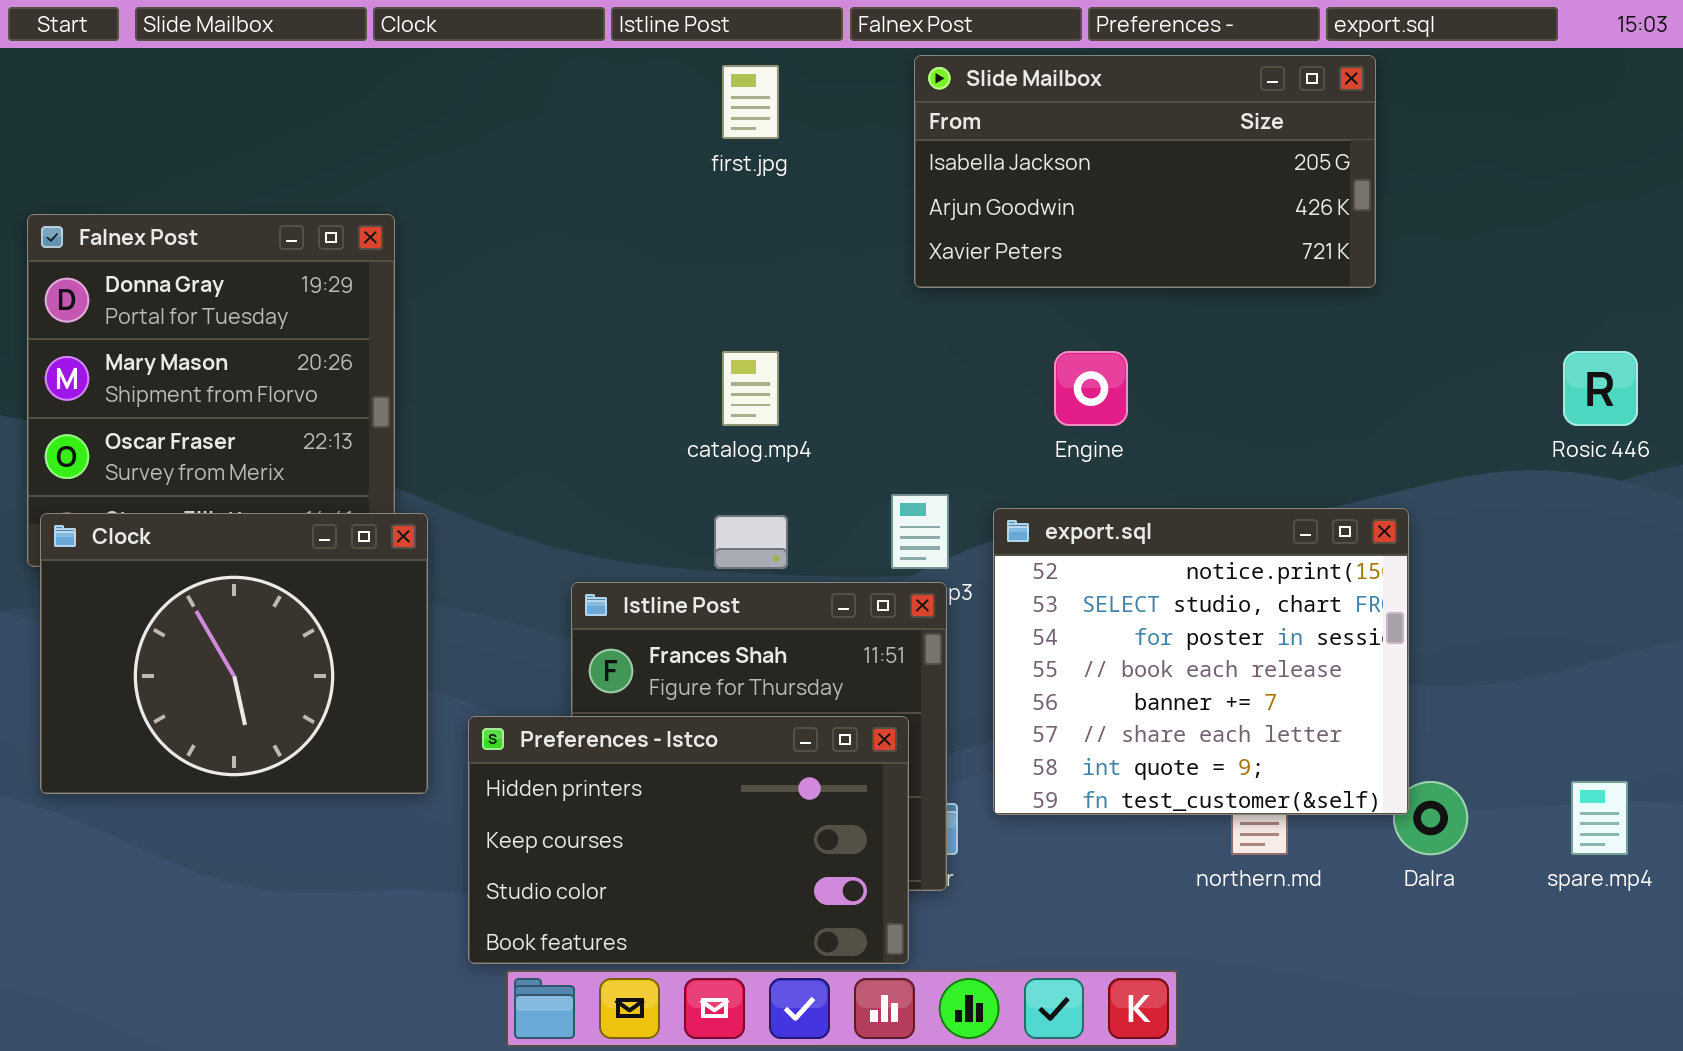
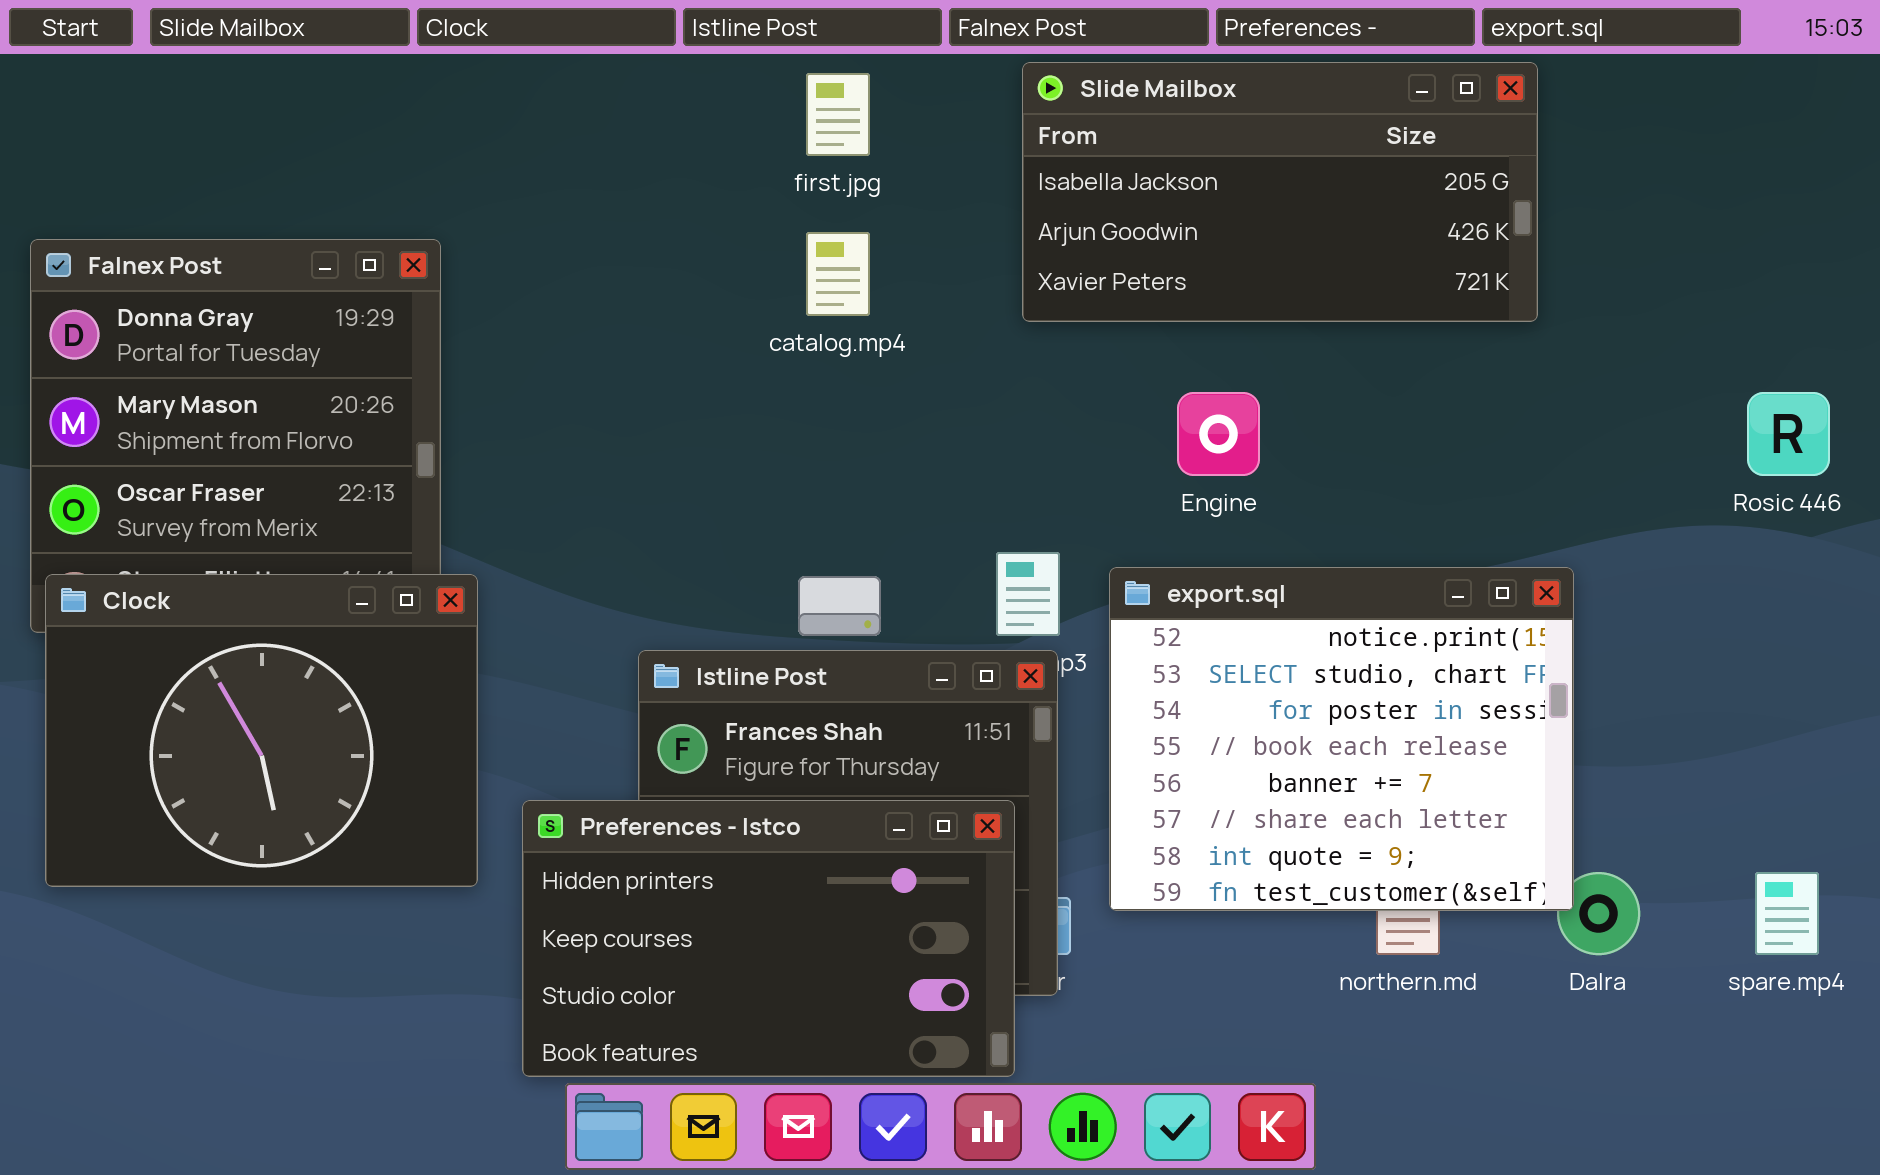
catalog.mp4: [722,351,779,426] -> [806,232,870,316], moved

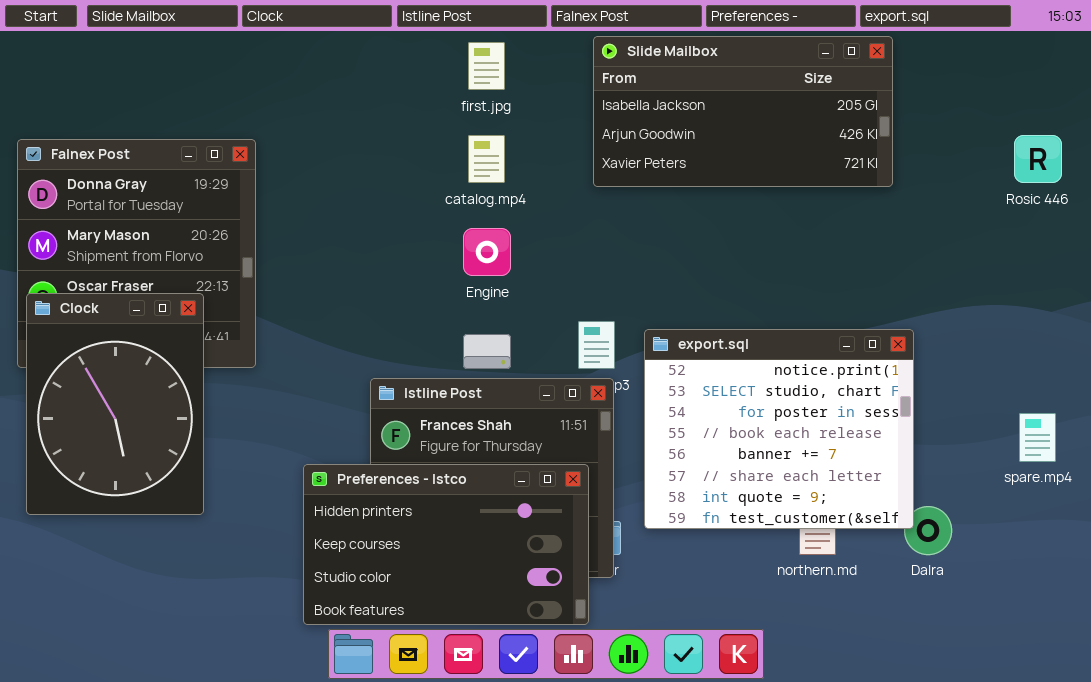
Engine: [1177,392,1260,476] -> [463,228,511,276], moved
Rosic 446: [1747,392,1830,476] -> [1014,135,1062,183], moved
Clock: [45,574,478,887] -> [26,293,204,515], resized
spare.mp4: [1755,872,1819,955] -> [1019,413,1056,462], moved

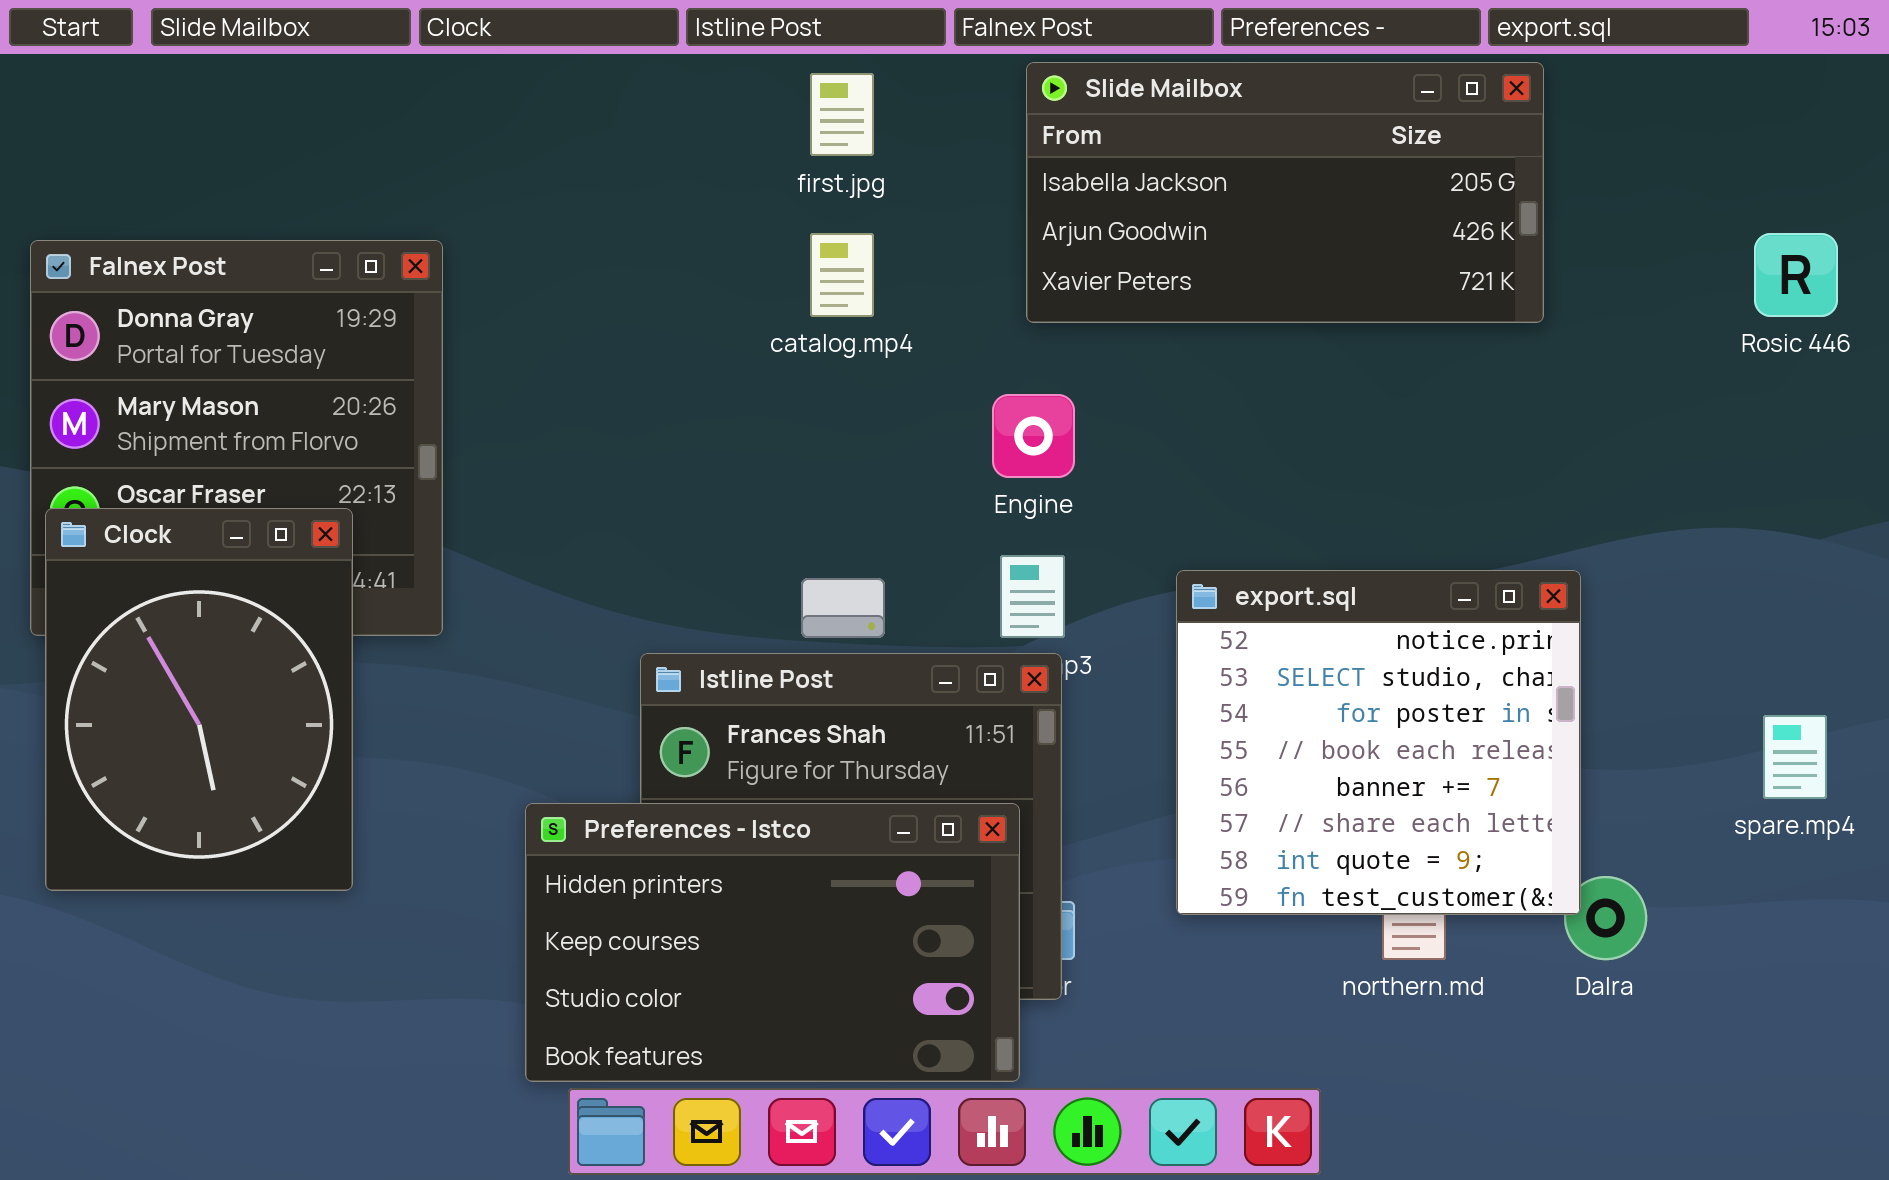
Engine: [463,228,511,276] -> [992,394,1075,478], moved
export.sql: [644,329,914,529] -> [1176,570,1581,915], resized

